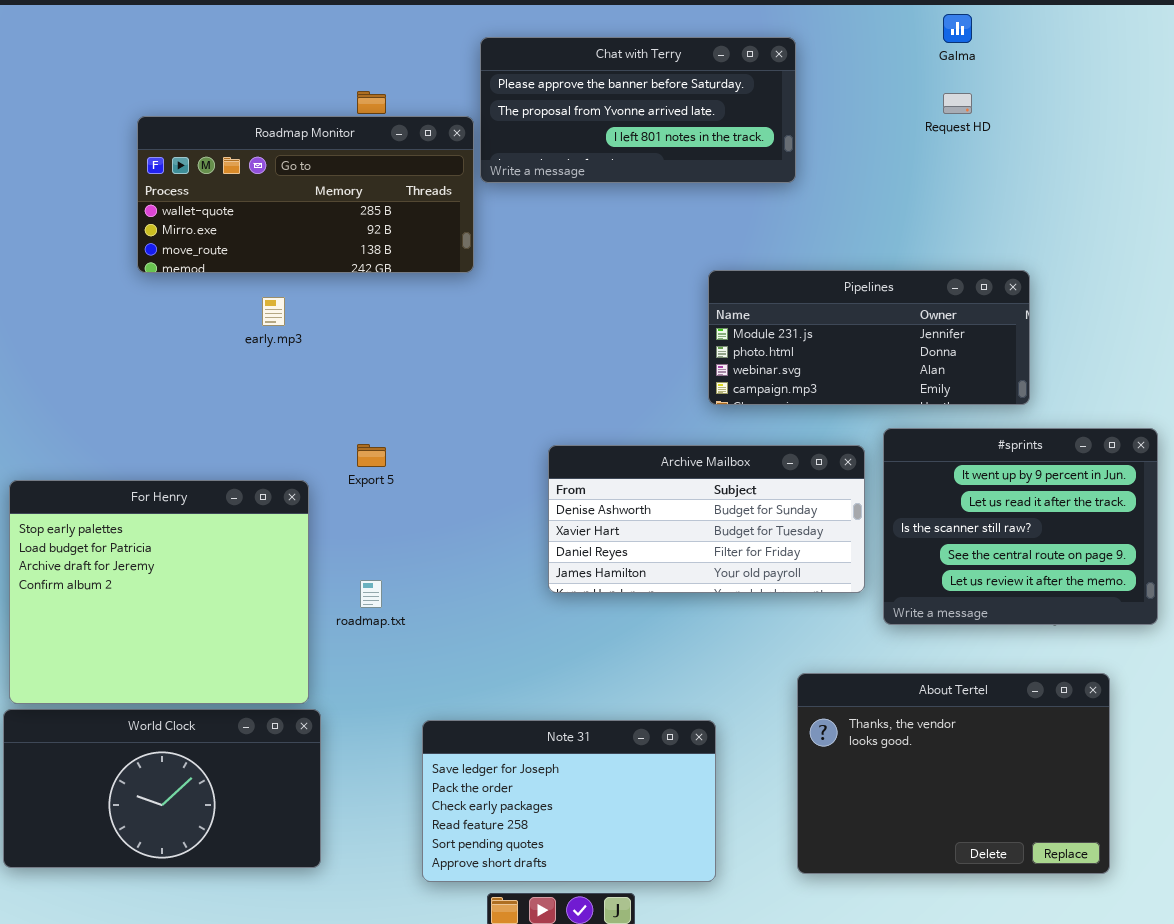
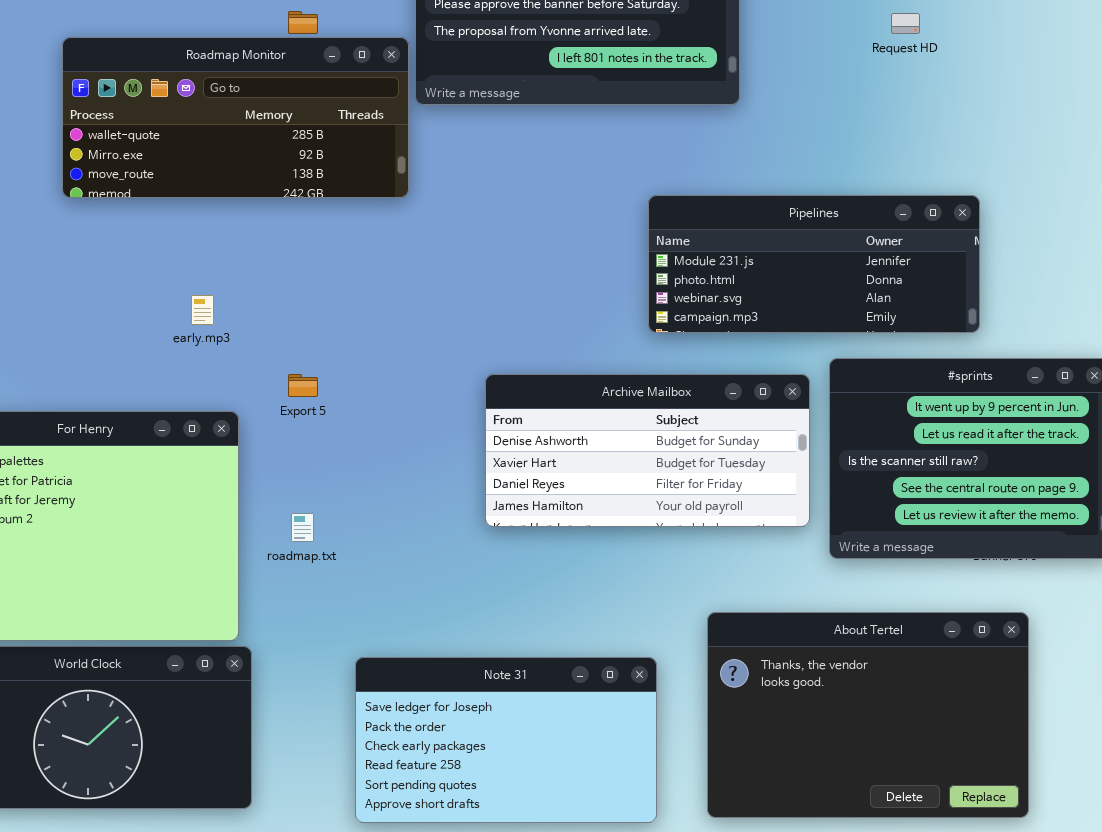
early.mp3: [262,297,285,326] -> [191,295,214,325], moved
About Tertel: [797,673,1110,874] -> [707,612,1029,818], moved

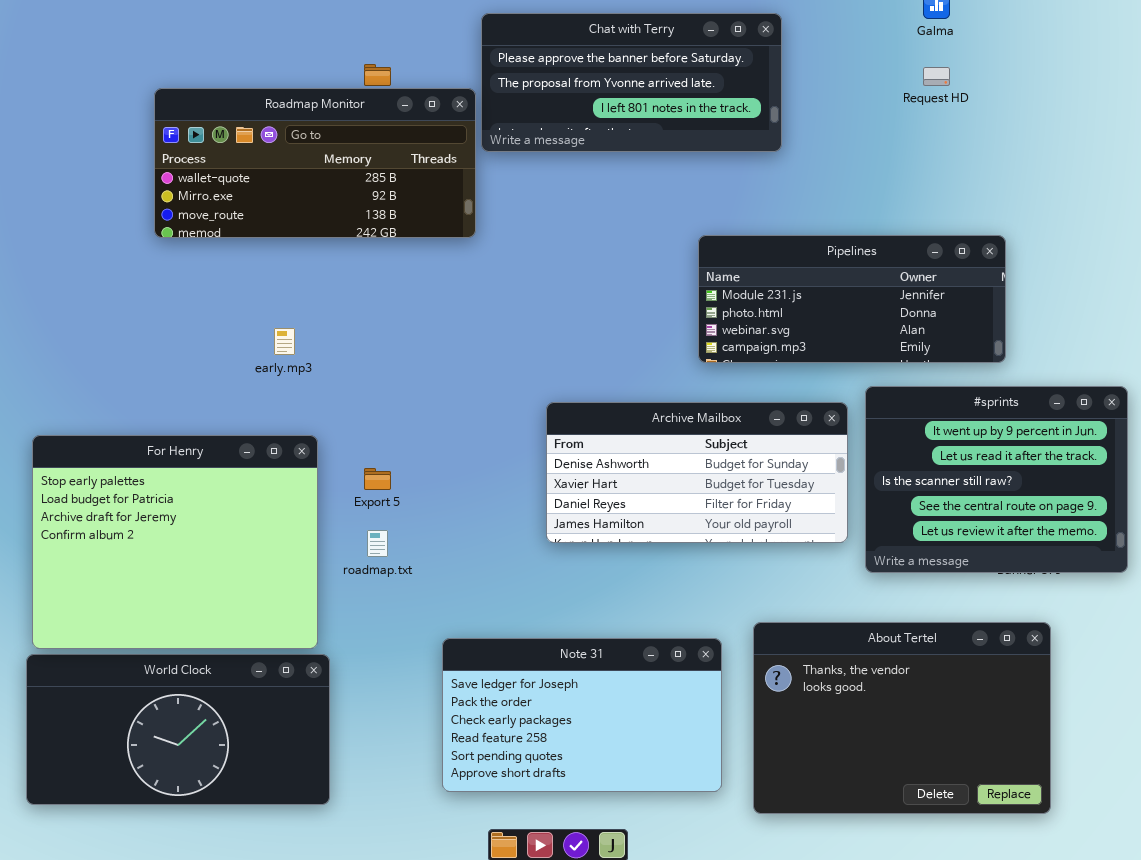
Export 5: [288,374,318,397] -> [364,468,391,490], moved
Note 31: [355,657,657,823] -> [442,638,722,792], moved

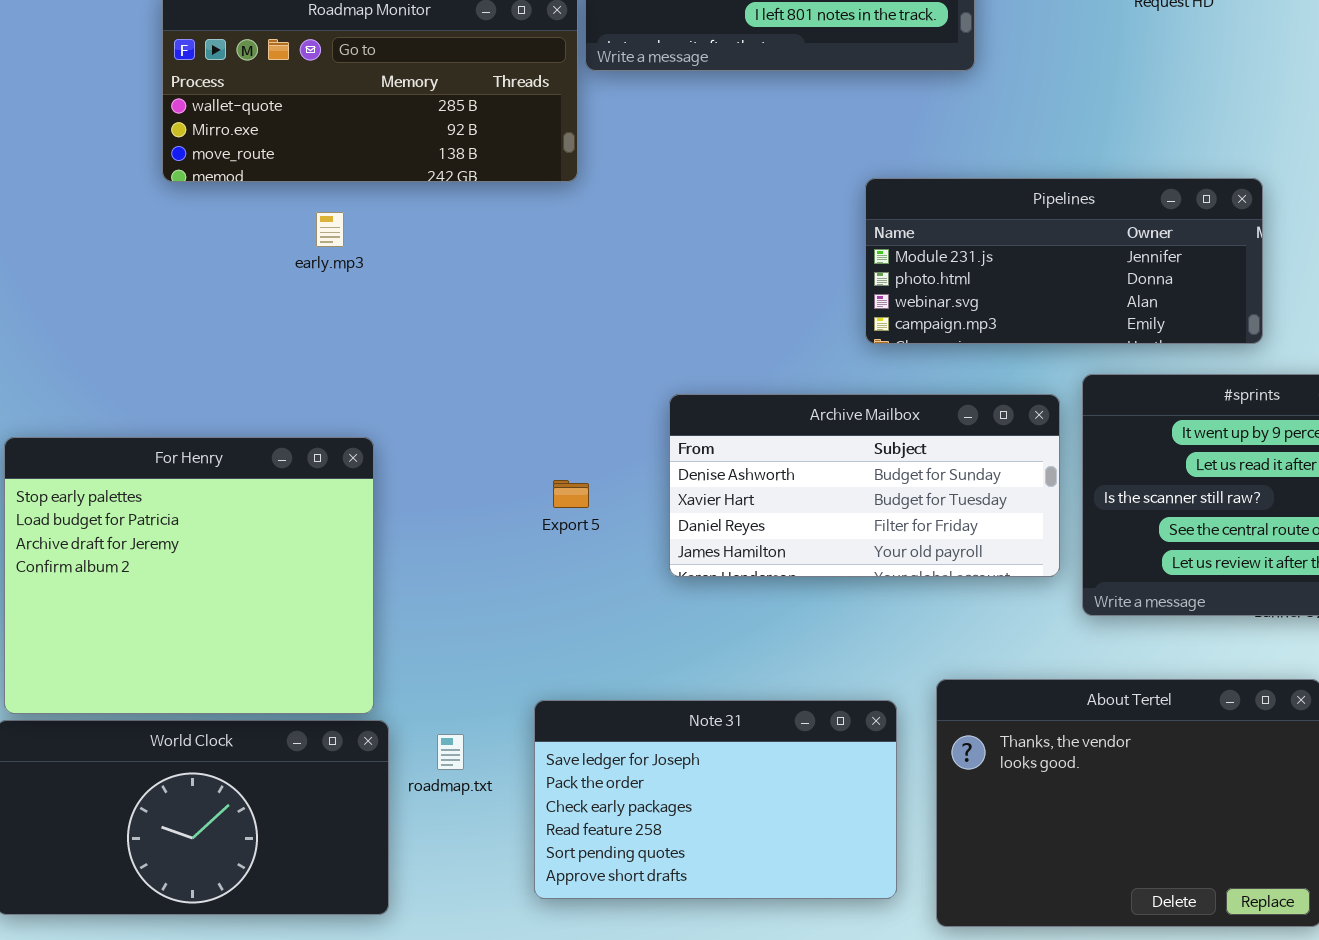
early.mp3: [274,328,295,355] -> [316,212,344,247], moved
Export 5: [364,468,391,490] -> [553,480,589,508], moved
roadmap.txt: [367,530,388,557] -> [437,734,464,770], moved

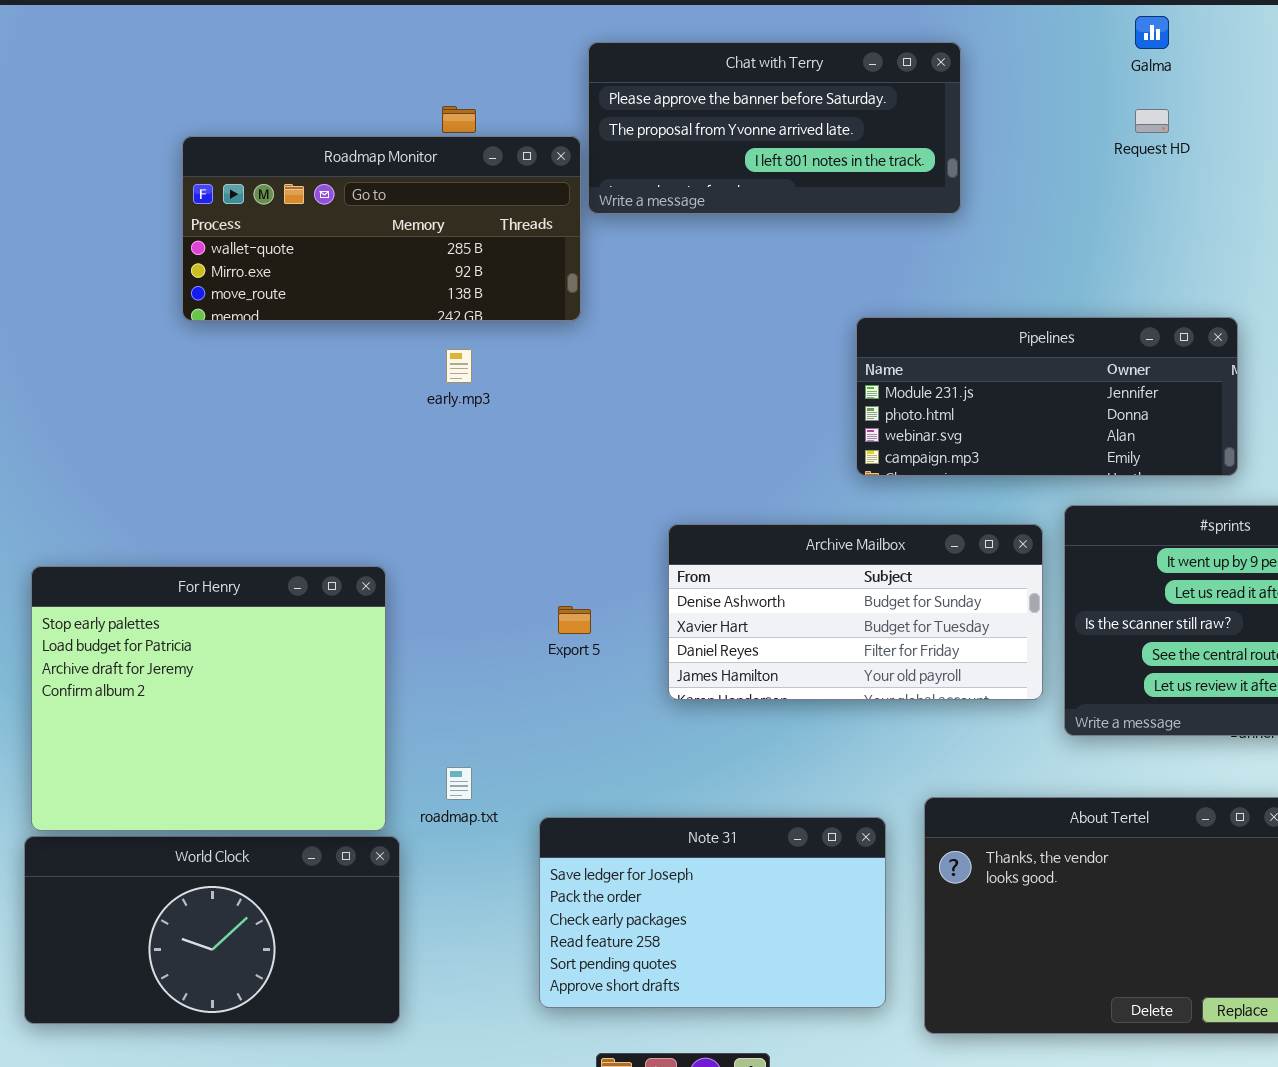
early.mp3: [316,212,344,247] -> [446,349,472,383], moved
roadmap.txt: [437,734,464,770] -> [446,767,472,800], moved

